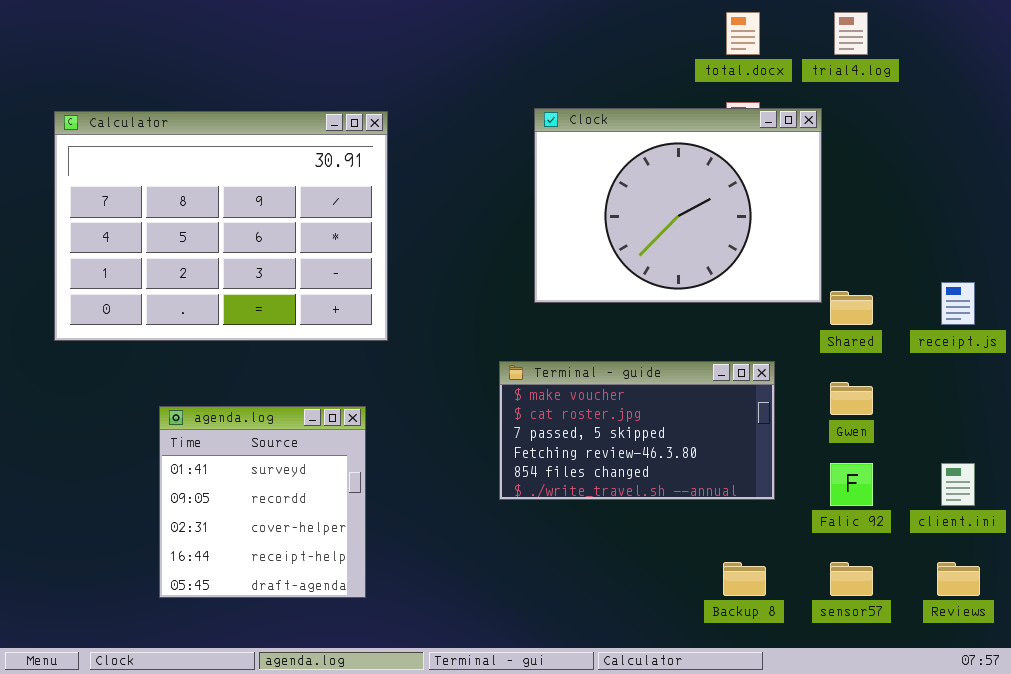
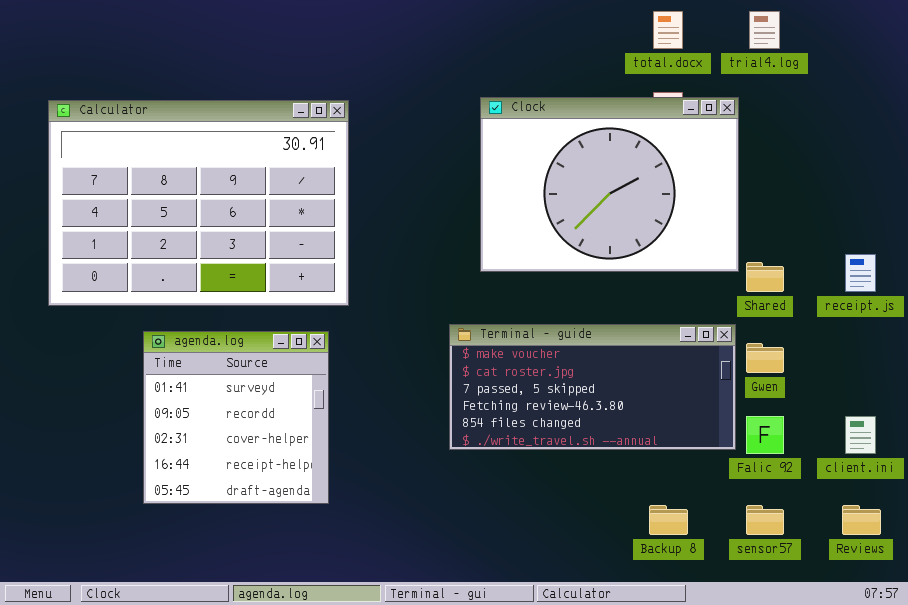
Terminal - guide: [499,361,775,500] -> [449,324,736,450], resized
agenda.log: [159,406,366,598] -> [143,331,329,504], moved

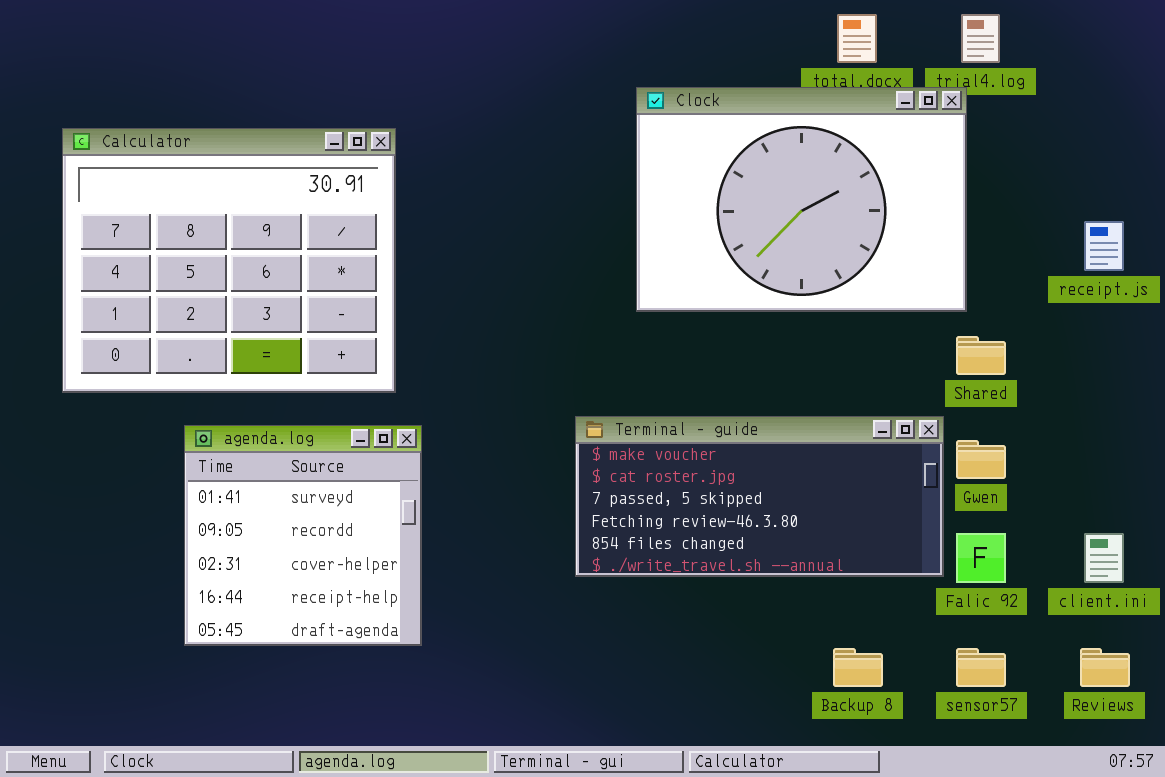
Clock: [480,97,739,272] -> [636,87,967,312], moved
Calculator: [48,100,349,306] -> [62,128,396,393], resized
receipt.js: [845,254,876,292] -> [1084,221,1124,271], moved

